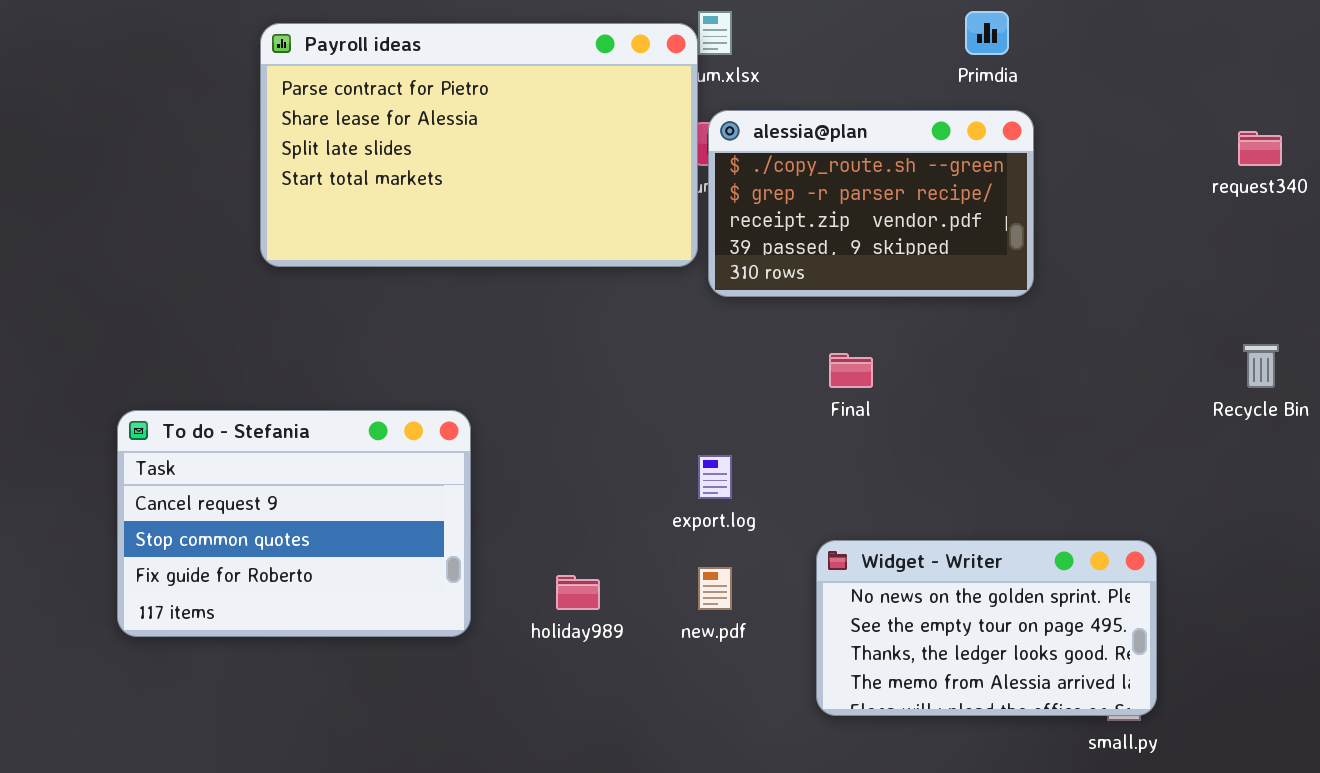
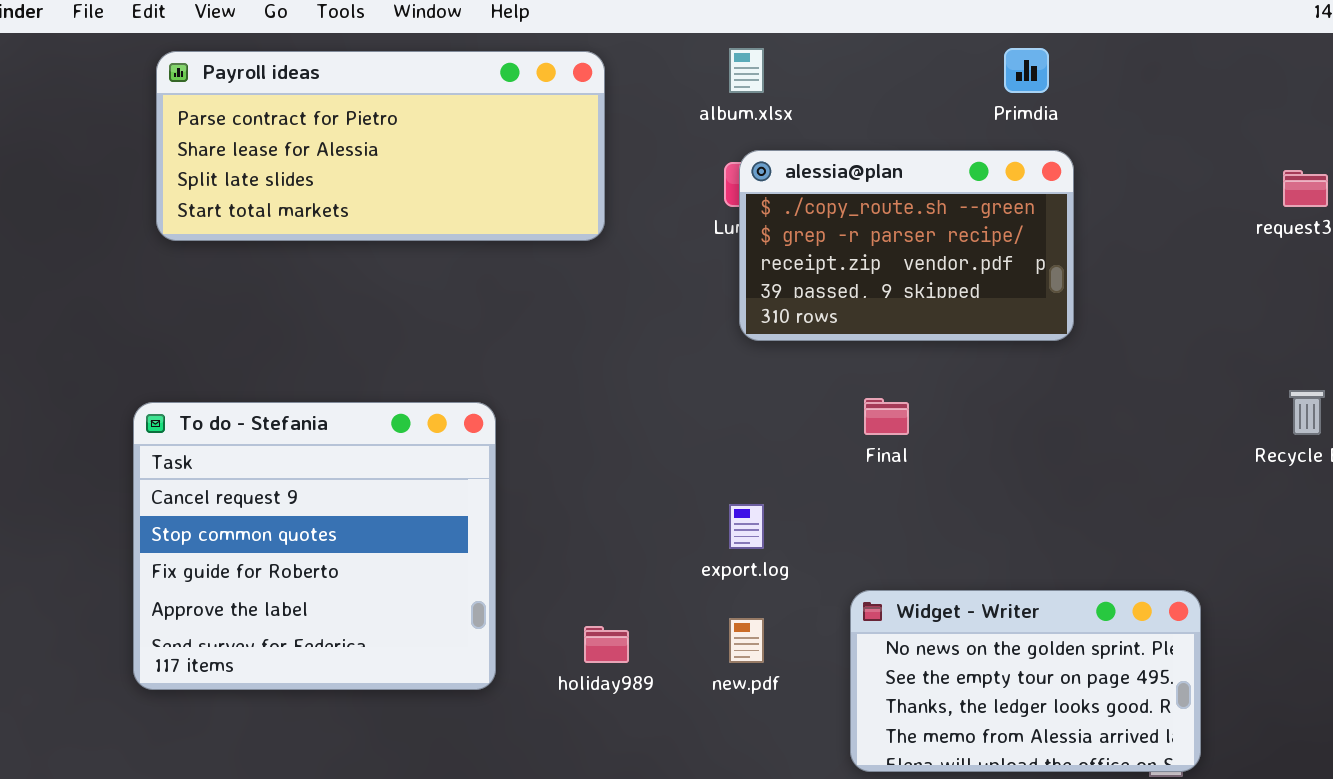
Payroll ideas: [260,23,698,267] -> [156,51,605,241], moved, resized
To do - Stefania: [117,410,471,637] -> [133,402,496,690], resized

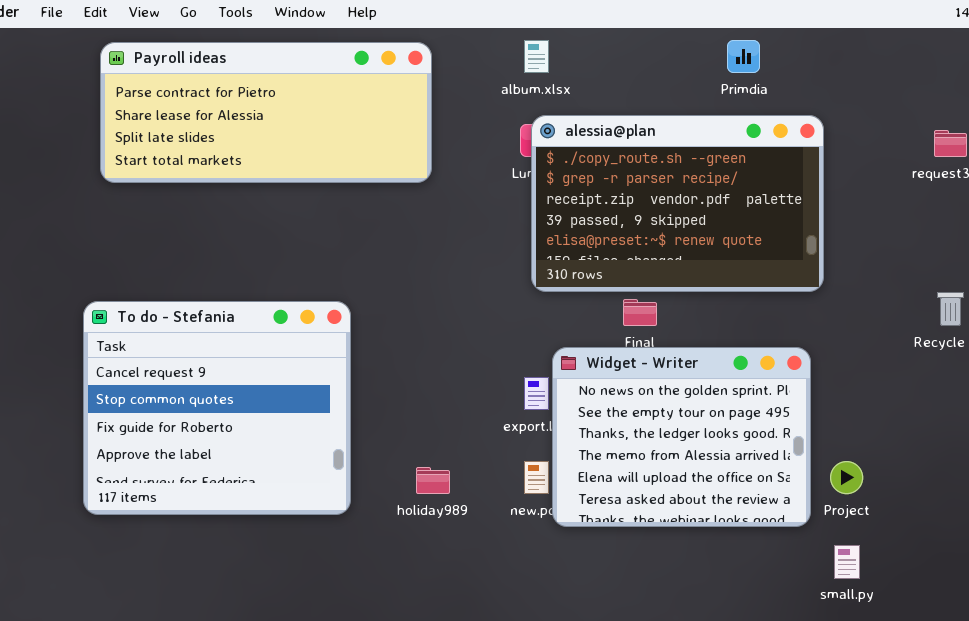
alessia@plan: [739,150,1074,341] -> [531,115,824,292], resized
Widget - Writer: [850,590,1201,772] -> [552,347,811,527], moved, resized

